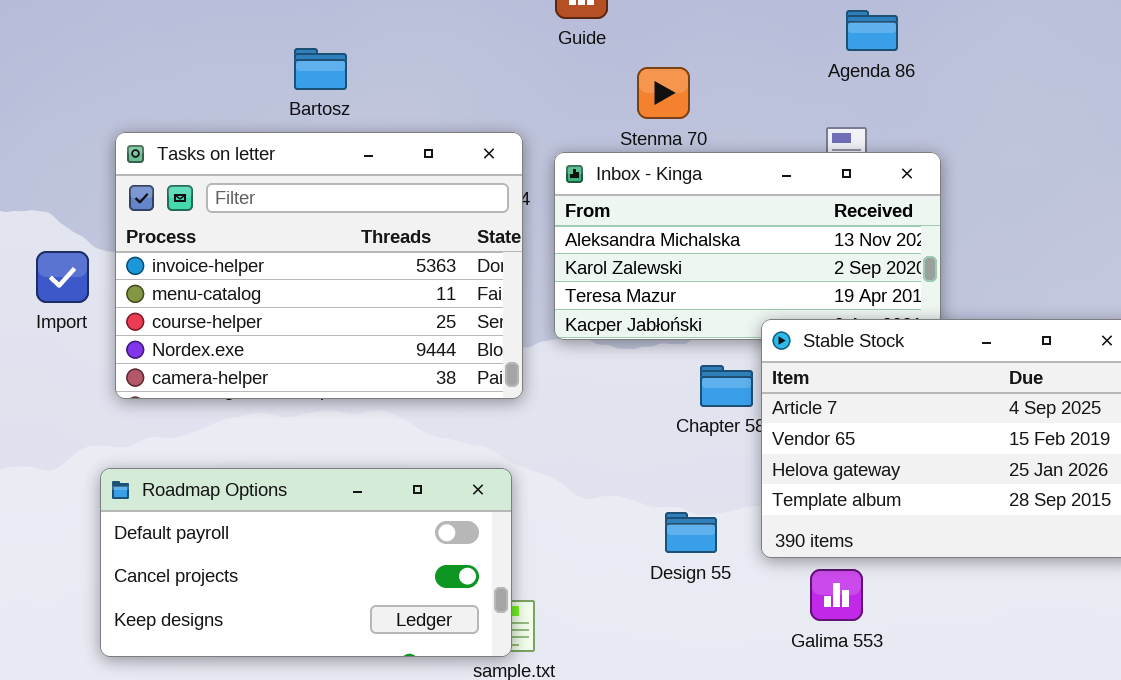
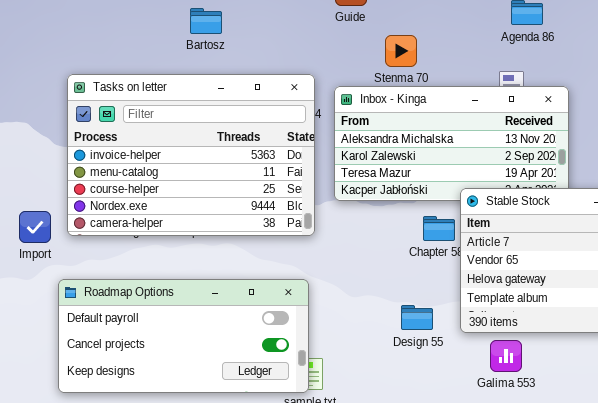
Bartosz: [294,48,347,90] -> [190,8,222,34], moved
Import: [36,251,89,303] -> [19,211,51,243], moved

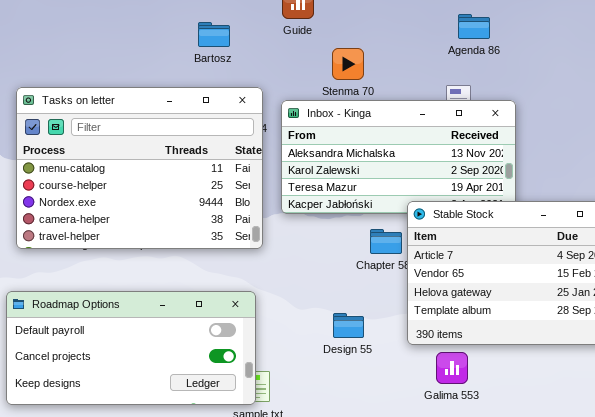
Bartosz: [190,8,222,34] -> [198,22,230,47], moved
Tasks on letter: [67,74,315,236] -> [16,87,263,249], scrolled down 1 row
Design 55: [401,305,433,330] -> [333,313,364,338], moved

